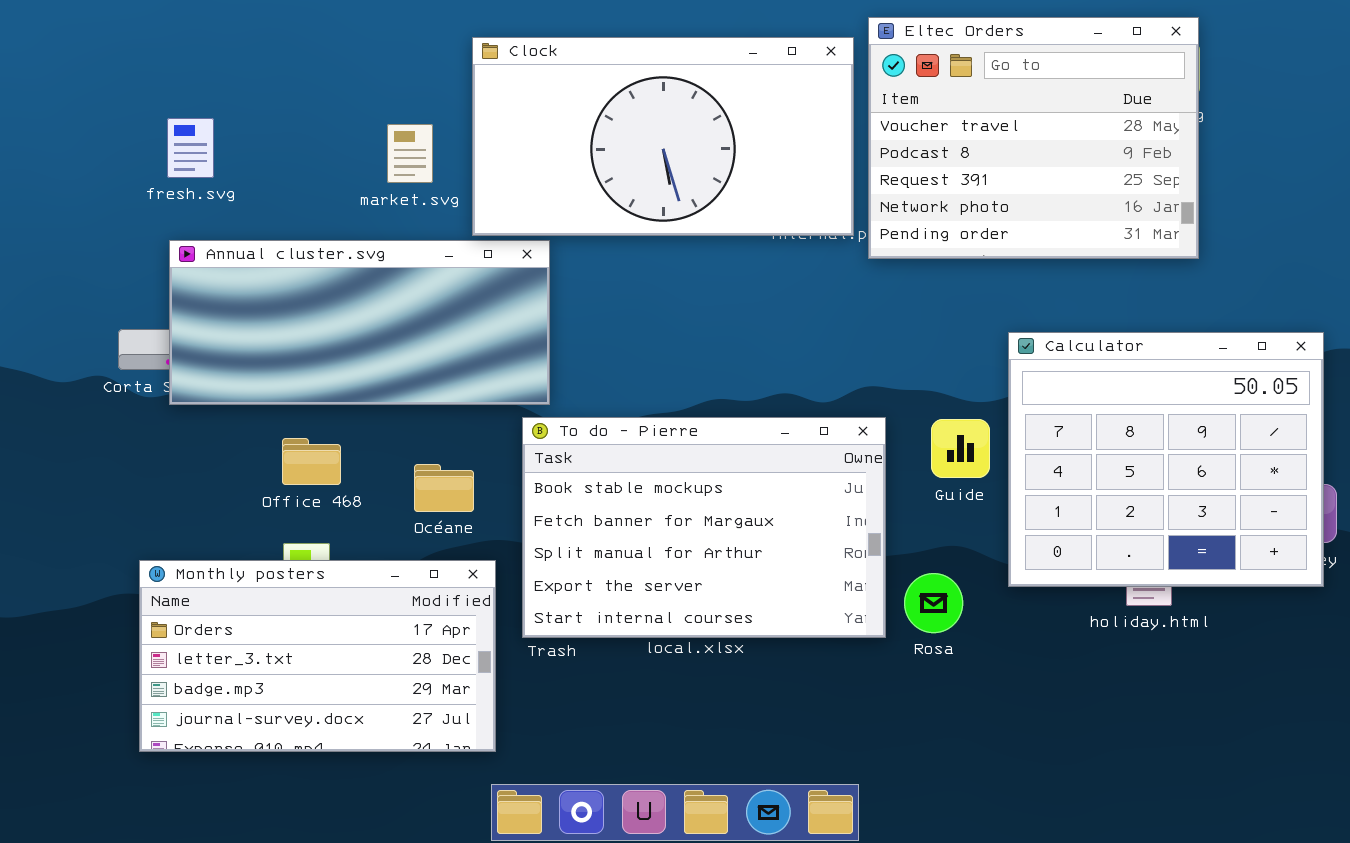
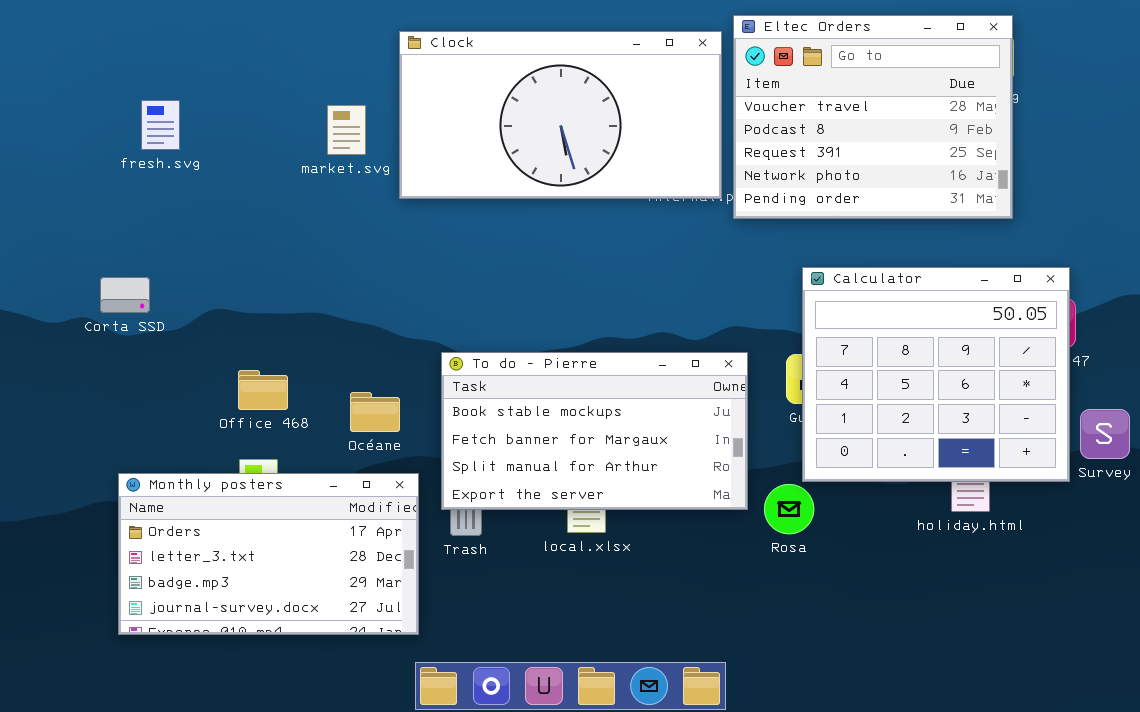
Annual cluster.svg: [169,240,550,405] -> none, closed
Calculator: [1008,332,1324,587] -> [802,267,1070,482], moved
To do - Pierre: [522,417,886,638] -> [441,352,748,510], resized

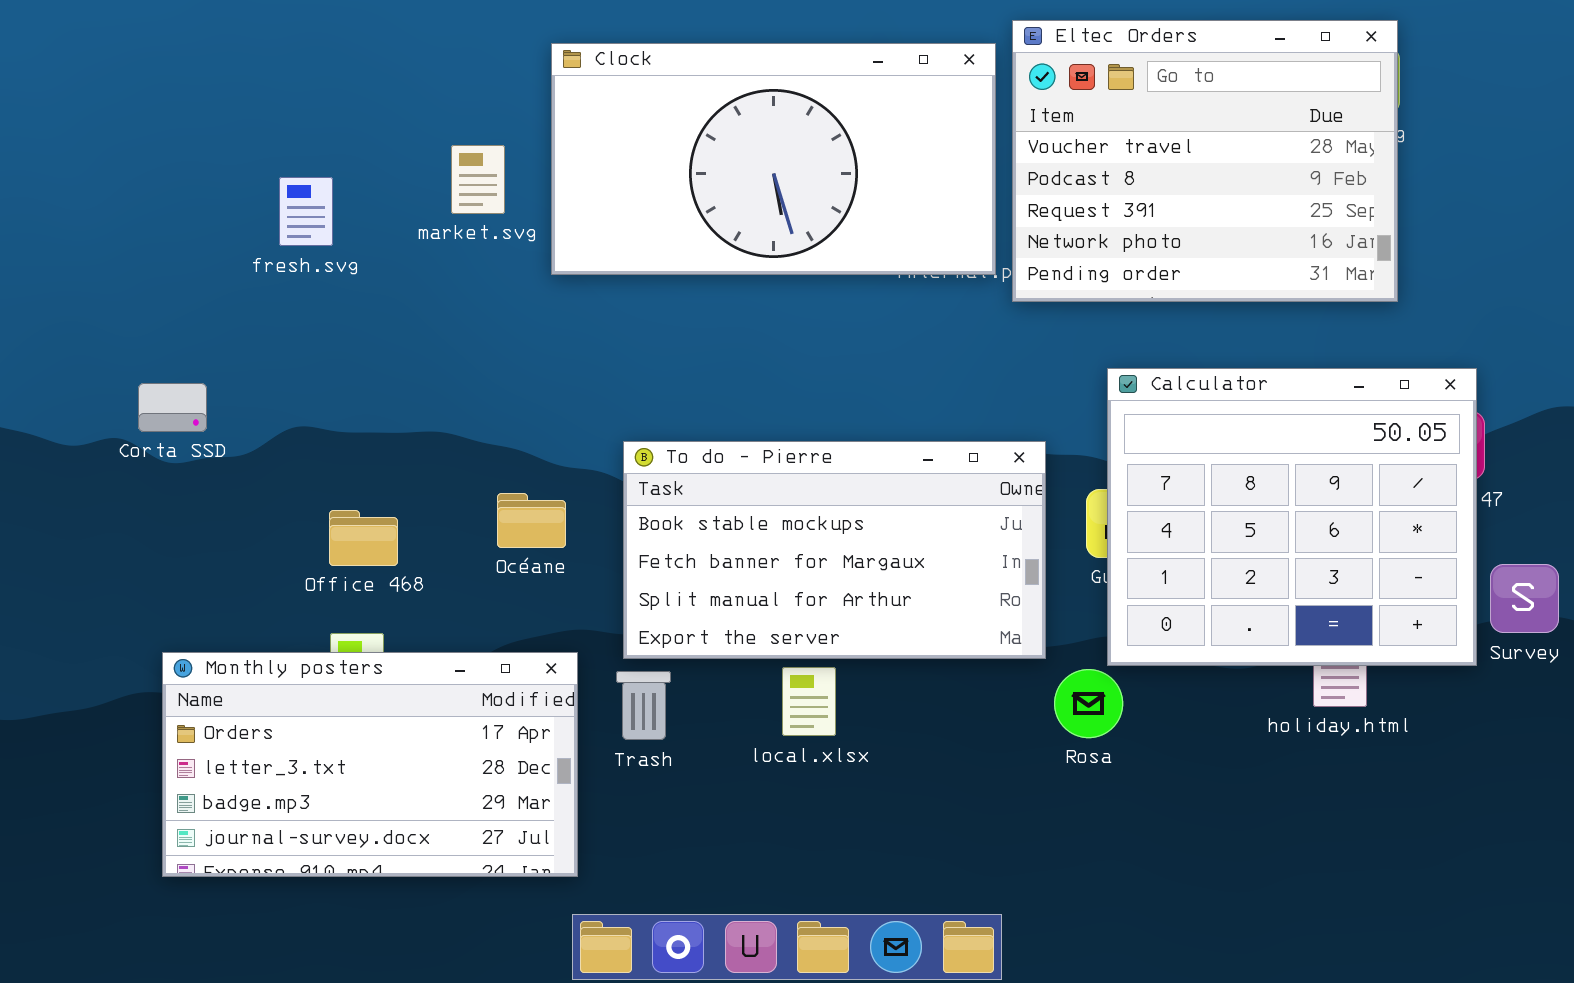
fresh.svg: [141,100,180,150] -> [279,177,333,246], moved
To do - Pierre: [441,352,748,510] -> [623,441,1046,659], moved
Océane: [350,392,400,432] -> [497,493,566,548], moved

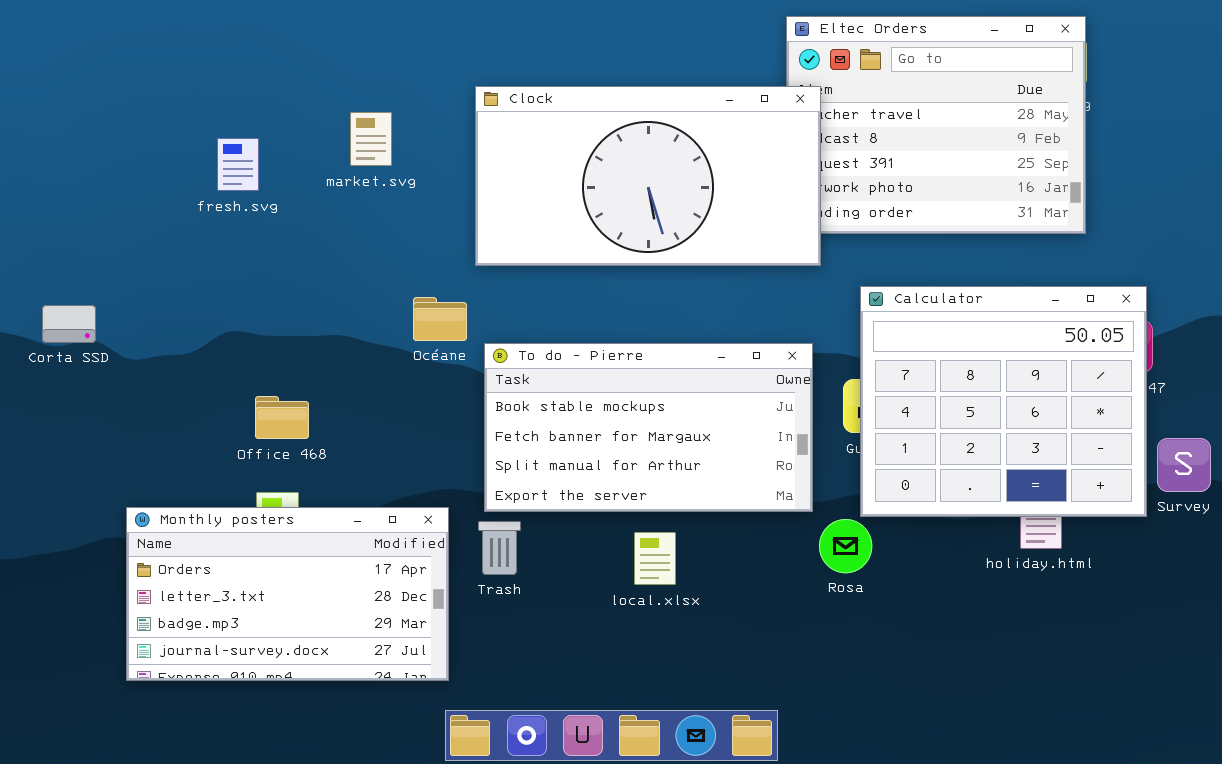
Clock: [551,43,996,275] -> [475,86,821,266], moved
Corta SSD: [138,383,207,432] -> [42,305,96,343], moved
Océane: [497,493,566,548] -> [413,297,467,341], moved
local.xlsx: [782,667,836,736] -> [634,532,676,585], moved

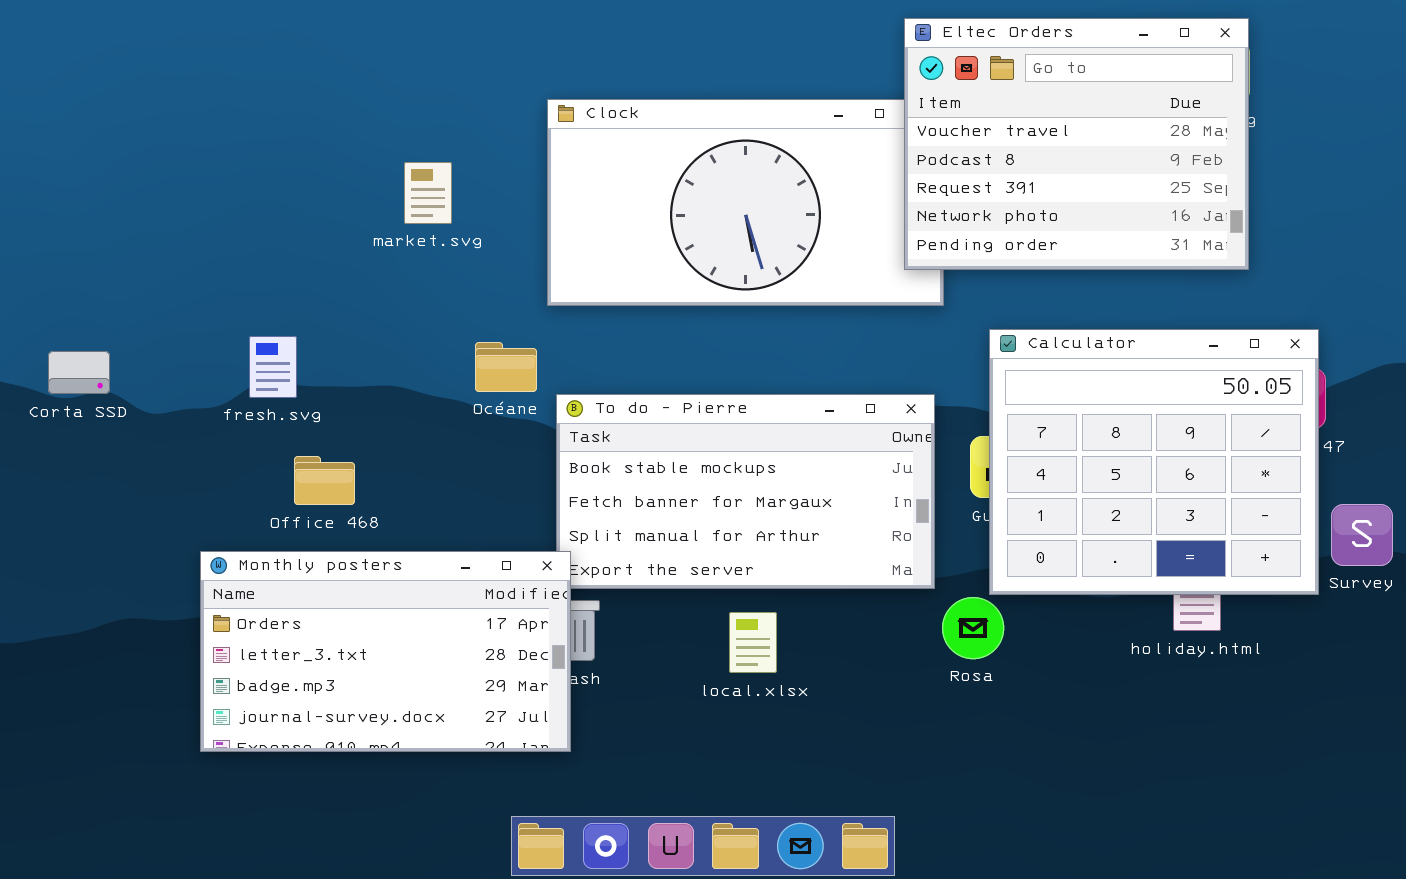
Eltec Orders: [786,16,1086,234] -> [904,18,1249,270], raised
market.svg: [350,112,392,166] -> [404,162,452,224], moved
fresh.svg: [217,138,259,191] -> [249,336,297,398], moved
Monthly posters: [126,507,449,681] -> [200,551,571,752], moved

